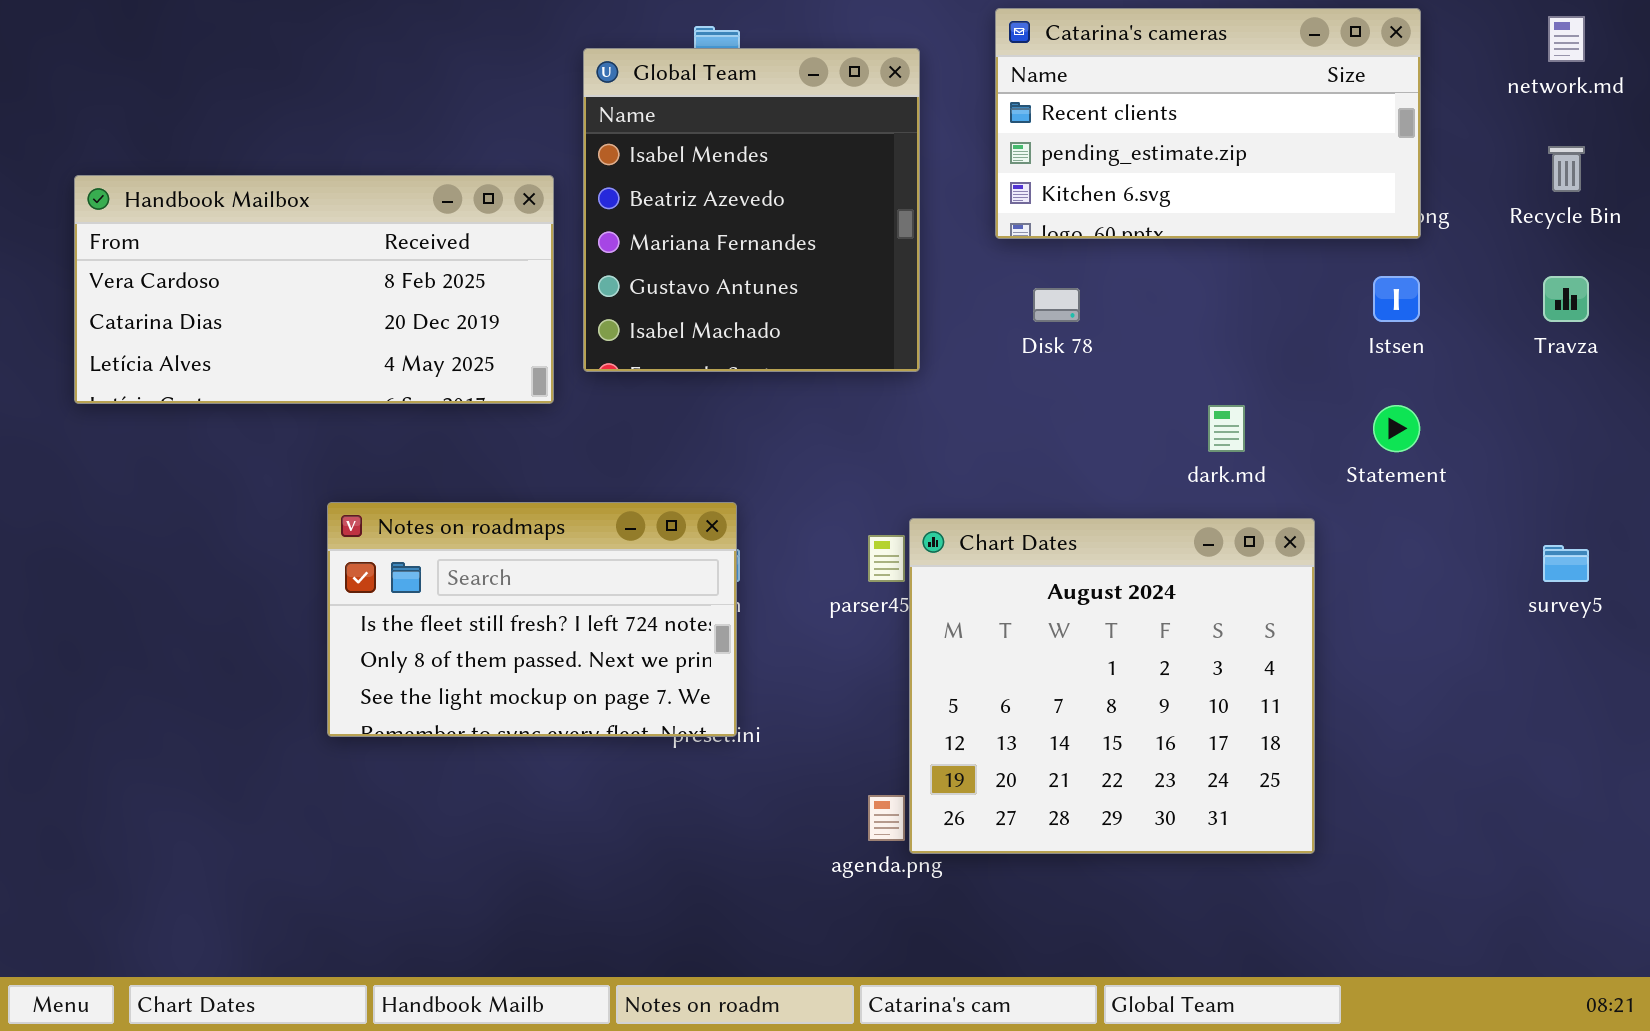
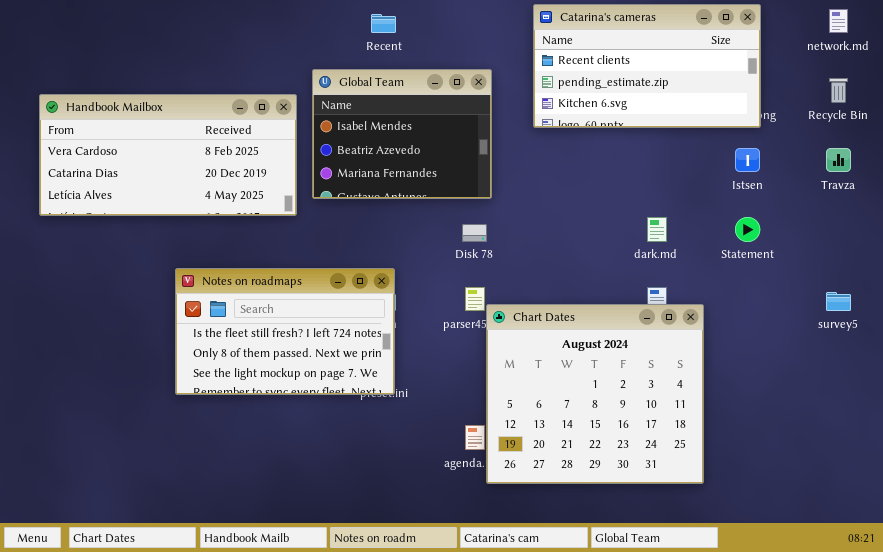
Global Team: [583,48,920,372] -> [312,69,492,199], resized
Disk 78: [1033,288,1080,322] -> [462,224,487,242], moved
Chart Dates: [909,518,1315,854] -> [486,304,704,484], moved

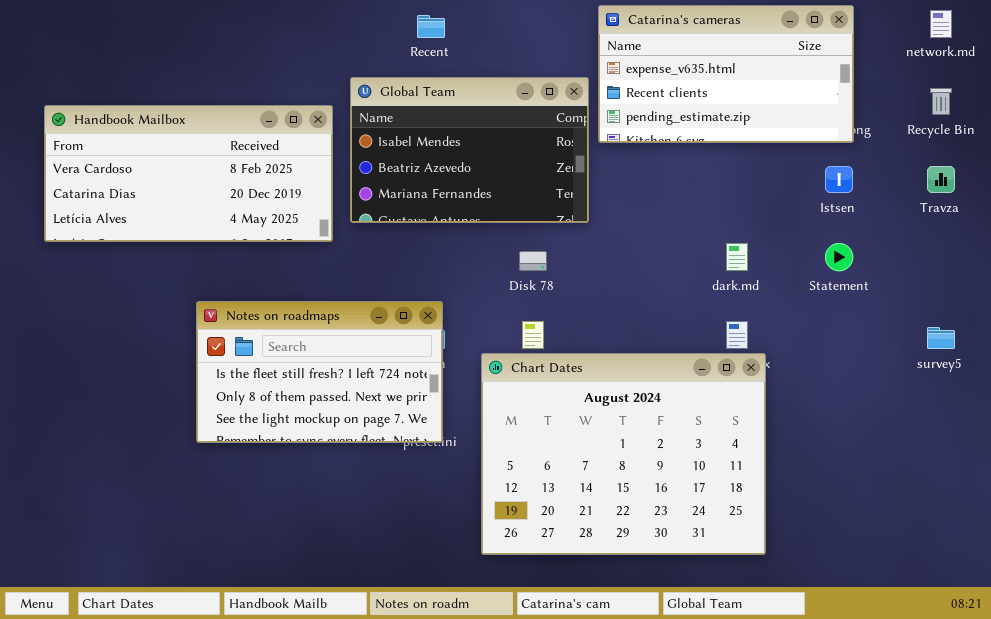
Catarina's cameras: [533,4,761,128] -> [598,5,854,143], scrolled up 1 row
Global Team: [312,69,492,199] -> [350,77,589,223], resized
Chart Dates: [486,304,704,484] -> [481,353,766,555], moved, resized

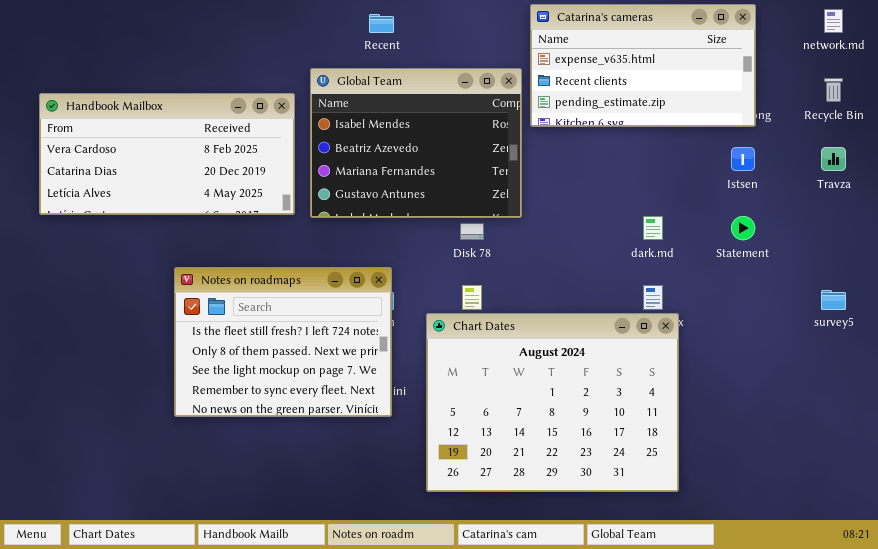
Global Team: [350,77,589,223] -> [310,68,522,218], resized
Notes on roadmaps: [196,301,443,443] -> [174,267,392,417], resized

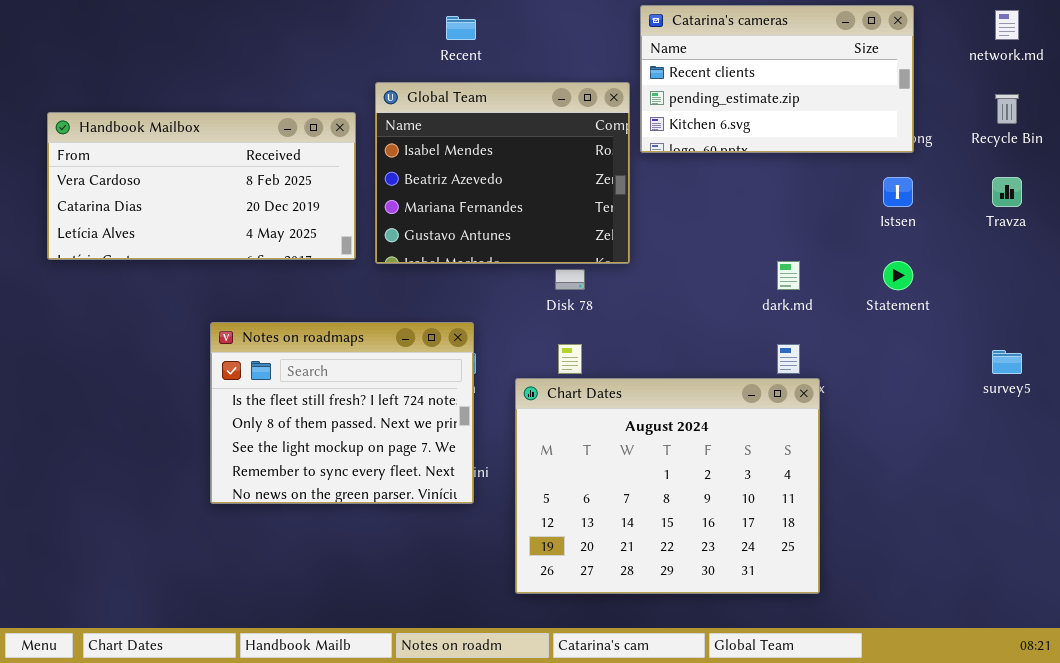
Catarina's cameras: [530,4,756,127] -> [640,5,914,153], scrolled down 1 row

